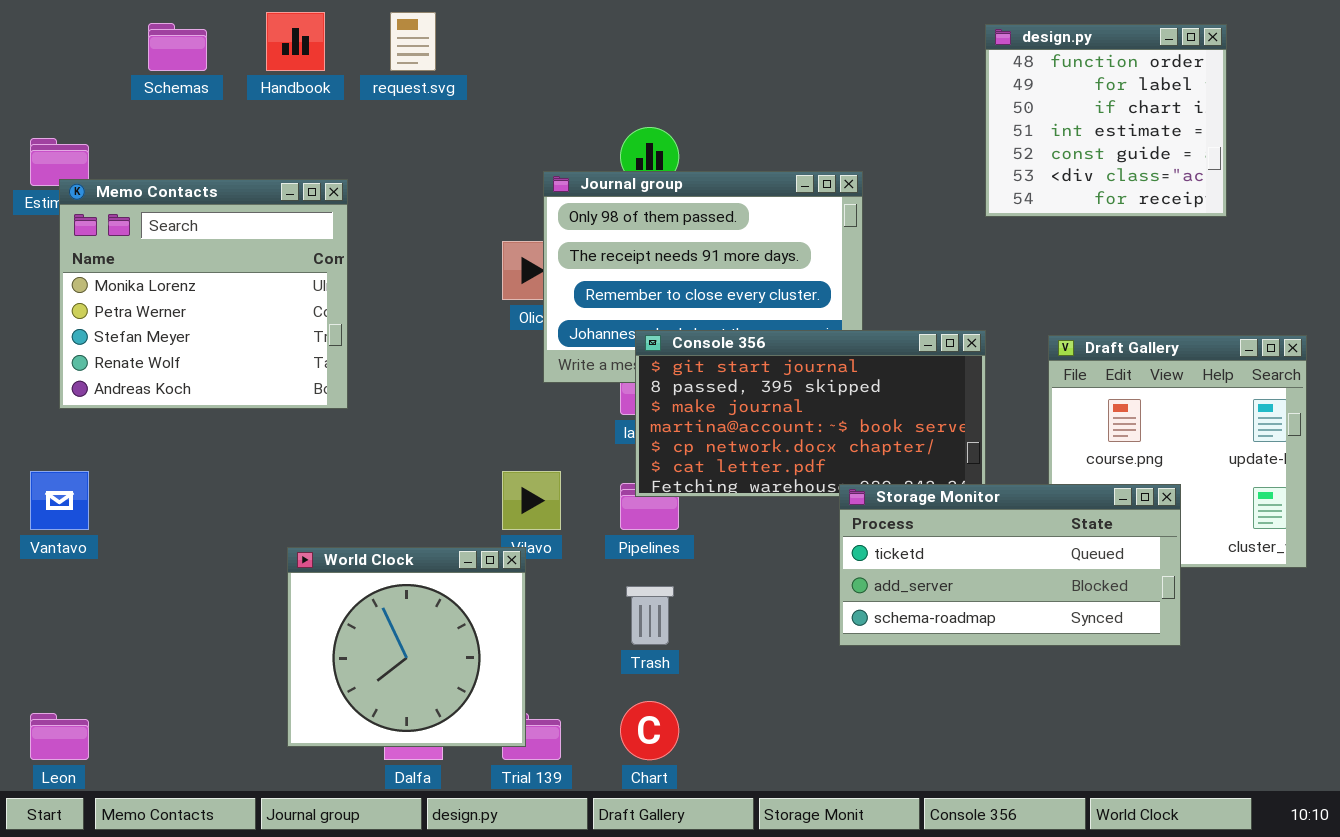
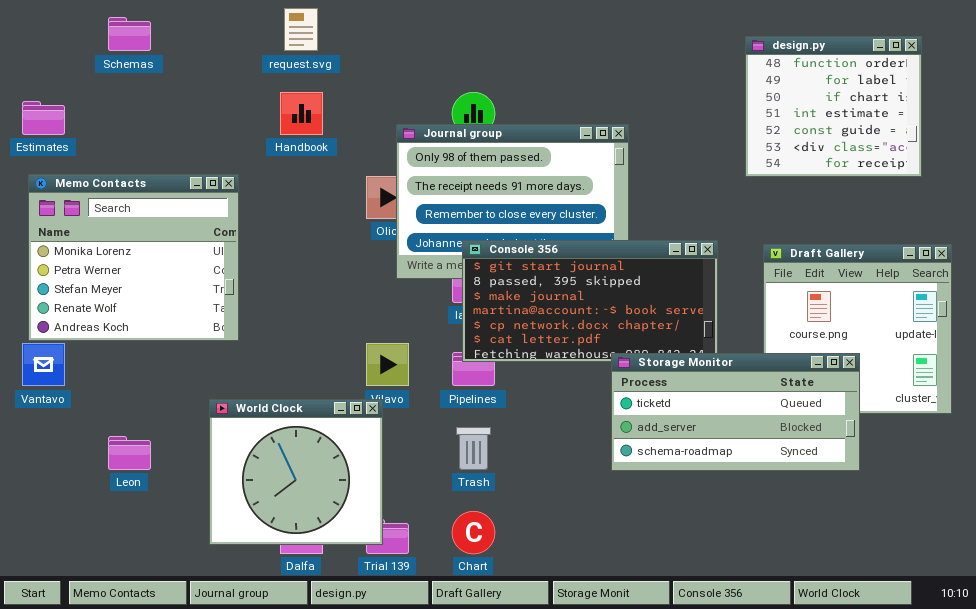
Handbook: [266,12,325,71] -> [280,92,323,135], moved
design.py: [985,24,1227,217] -> [745,36,922,177], moved
Memo Contacts: [59,179,348,409] -> [28,174,239,341], moved
Leon: [30,713,89,760] -> [108,436,151,470], moved

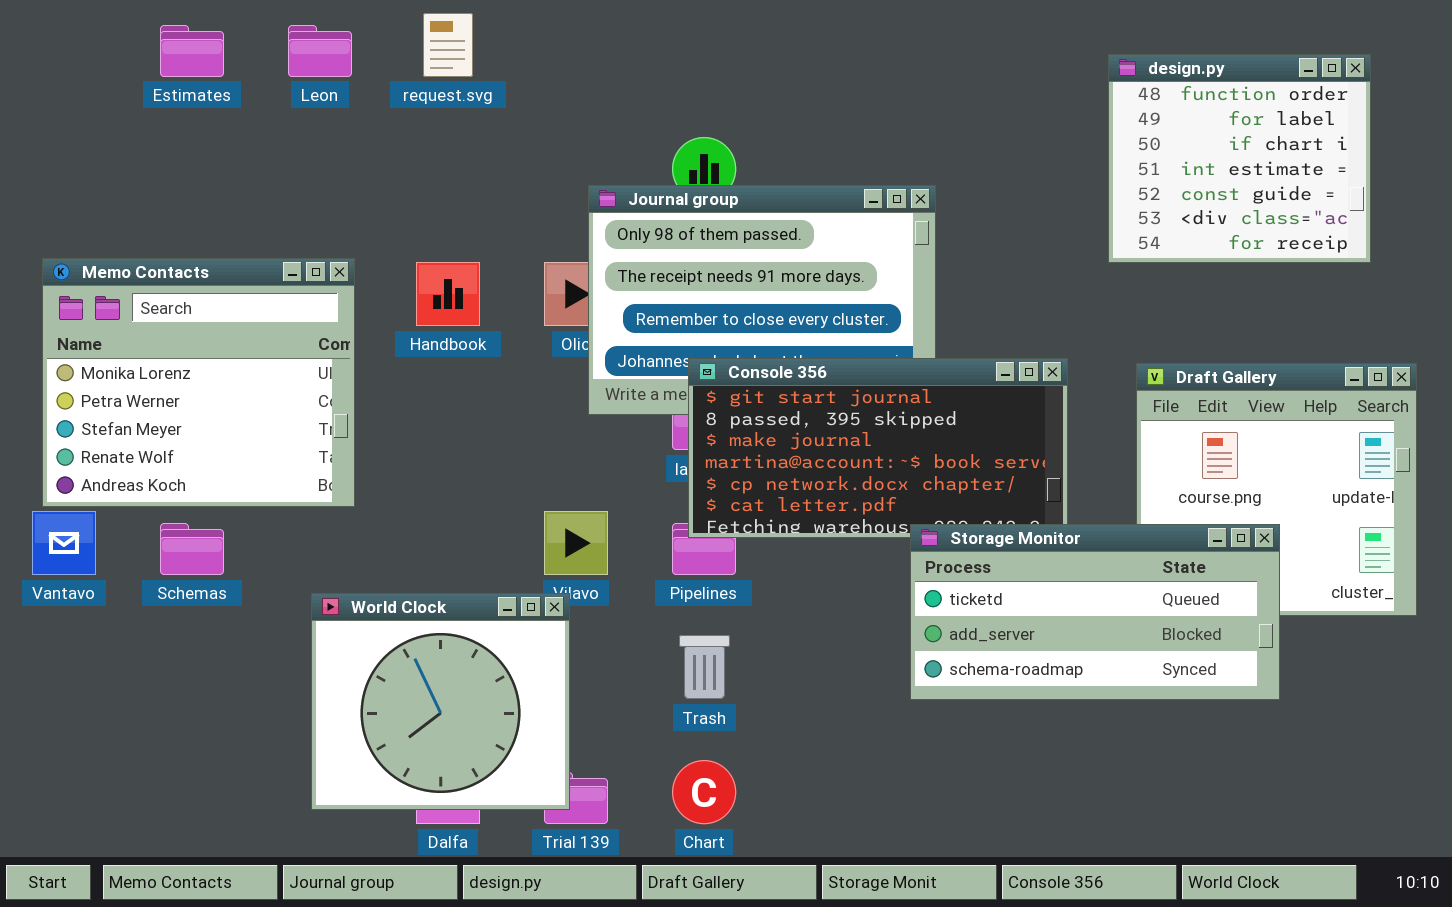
Schemas: [108,17,151,51] -> [160,523,224,575], moved
Handbook: [280,92,323,135] -> [416,262,480,326], moved
Estimates: [22,101,65,135] -> [160,25,224,77], moved
Leon: [108,436,151,470] -> [288,25,352,77], moved

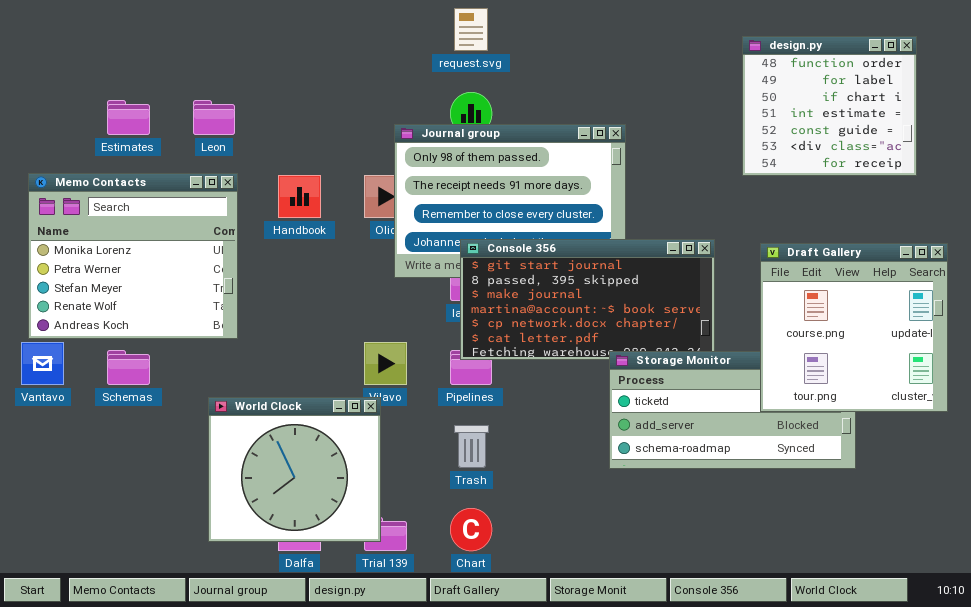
request.svg: [423,13,473,77] -> [454,8,488,51], moved
Estimates: [160,25,224,77] -> [107,100,150,135], moved
Leon: [288,25,352,77] -> [193,100,235,135], moved
Draft Gallery: [1136,363,1417,616] -> [760,243,948,412], raised

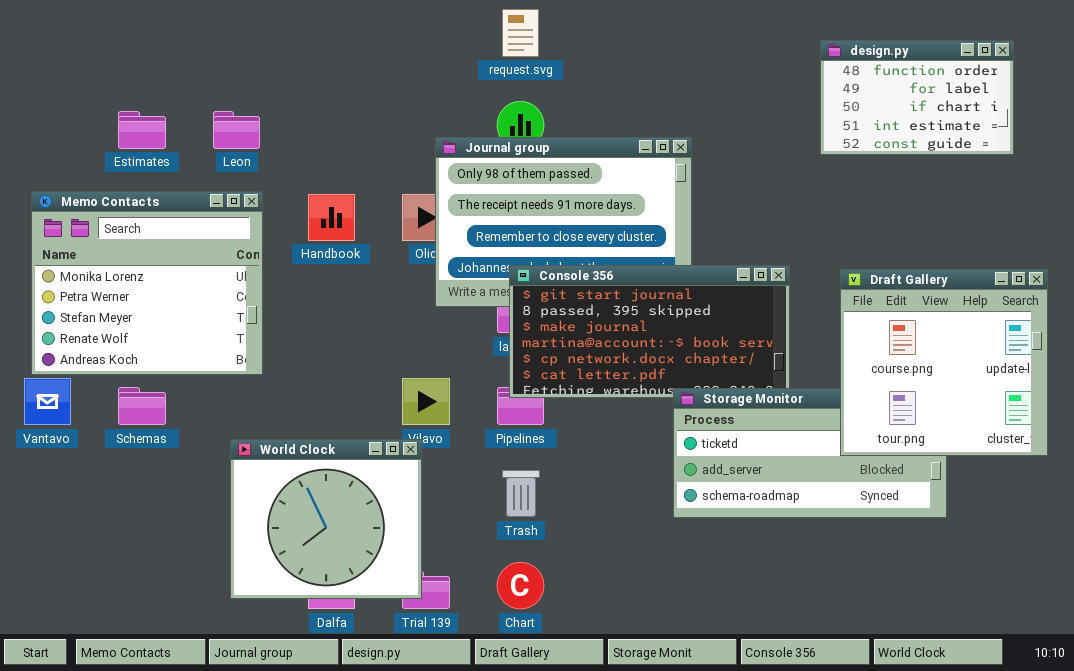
design.py: [742,36,917,176] -> [820,40,1014,155], resized

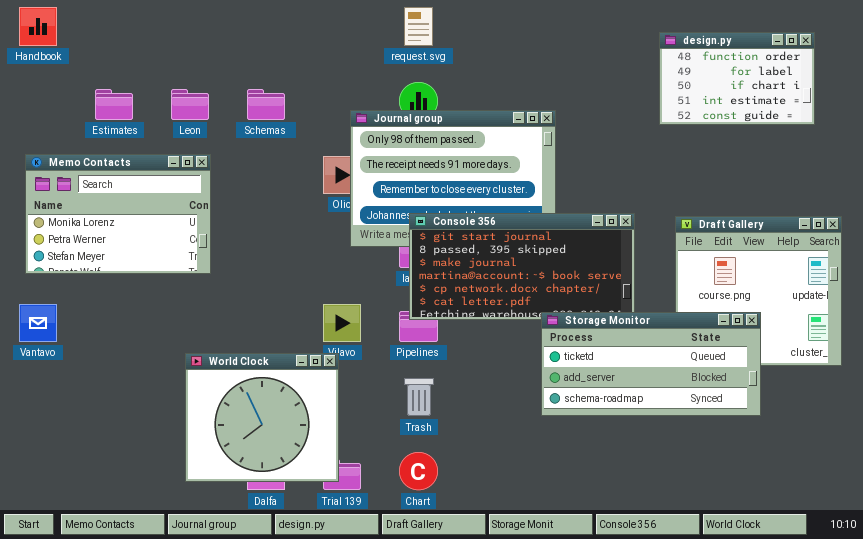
Memo Contacts: [31,191,263,375] -> [25,154,211,274], resized
Handbook: [308,194,355,241] -> [19,7,57,46], moved
Schemas: [118,387,166,425] -> [247,89,285,120], moved
Storage Monitor: [673,388,947,518] -> [541,312,761,416], raised

